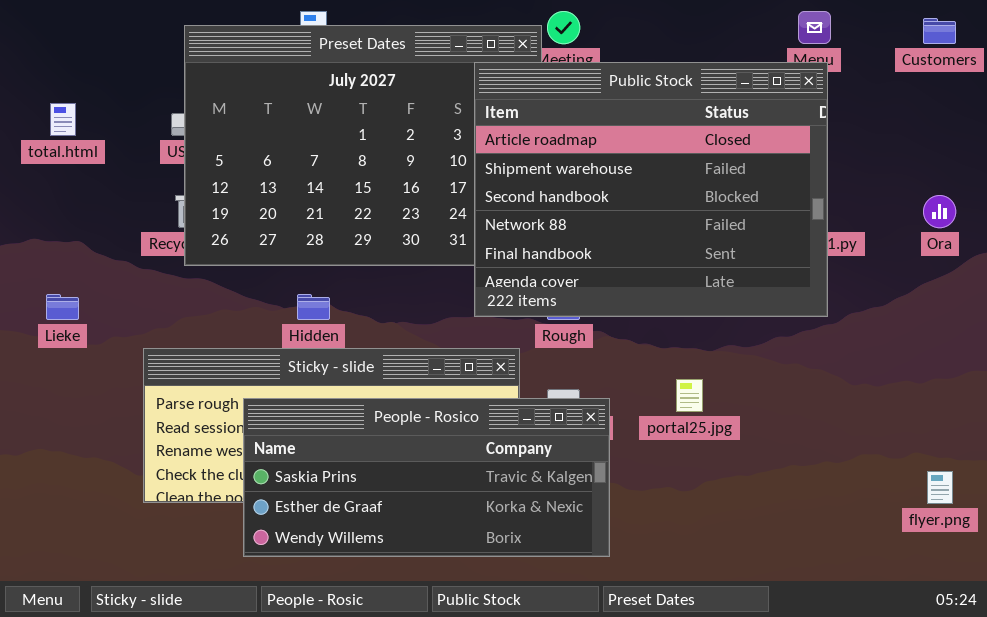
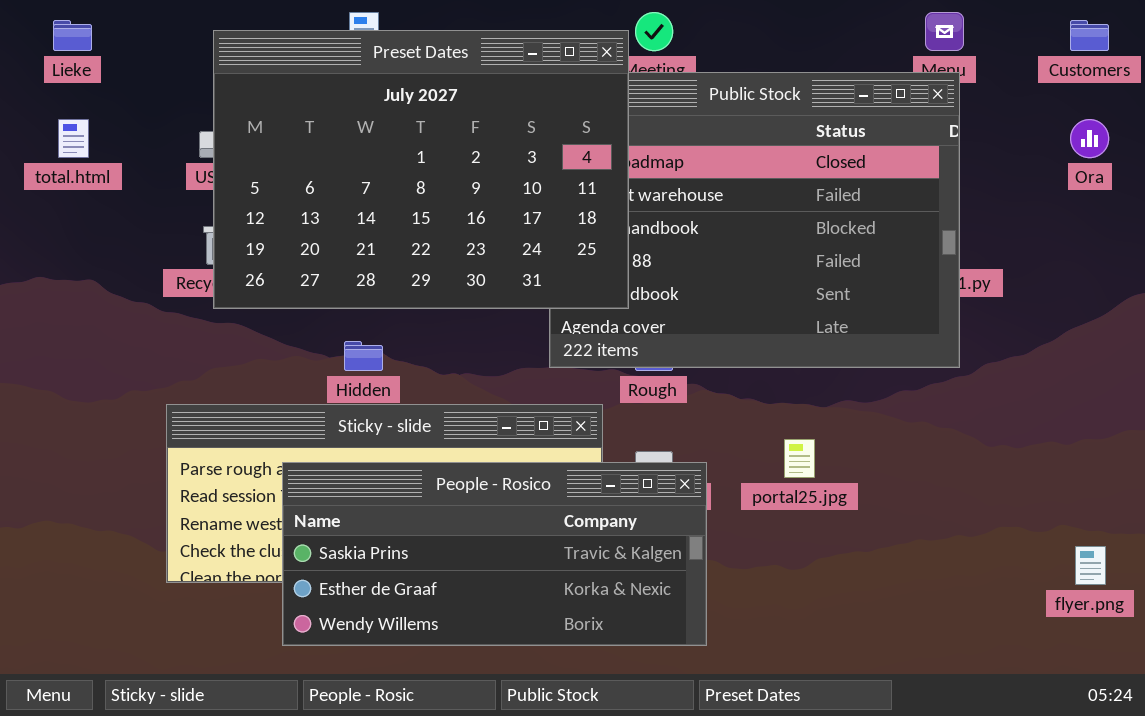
Preset Dates: [184,25,542,266] -> [213,30,629,309], raised
Ora: [923,195,956,228] -> [1070,119,1109,158], moved
Lieke: [46,294,79,320] -> [53,20,92,51], moved

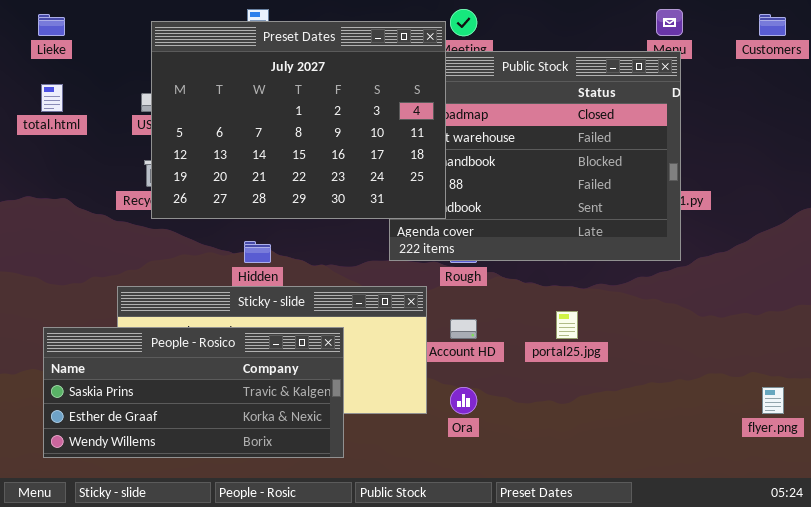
Ora: [1070,119,1109,158] -> [450,387,477,414], moved
People - Rosico: [282,462,707,646] -> [43,327,344,458], moved

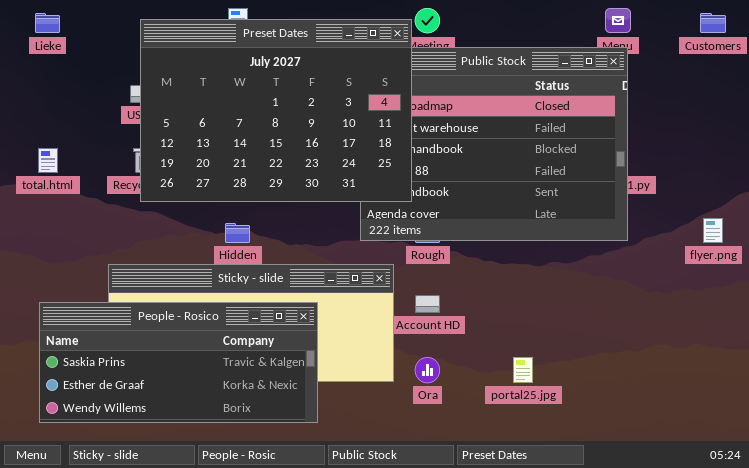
total.html: [41,84,63,112] -> [38,148,58,173], moved
portal25.jpg: [556,311,578,339] -> [513,357,533,383], moved
flyer.png: [762,387,784,414] -> [703,218,723,243], moved

